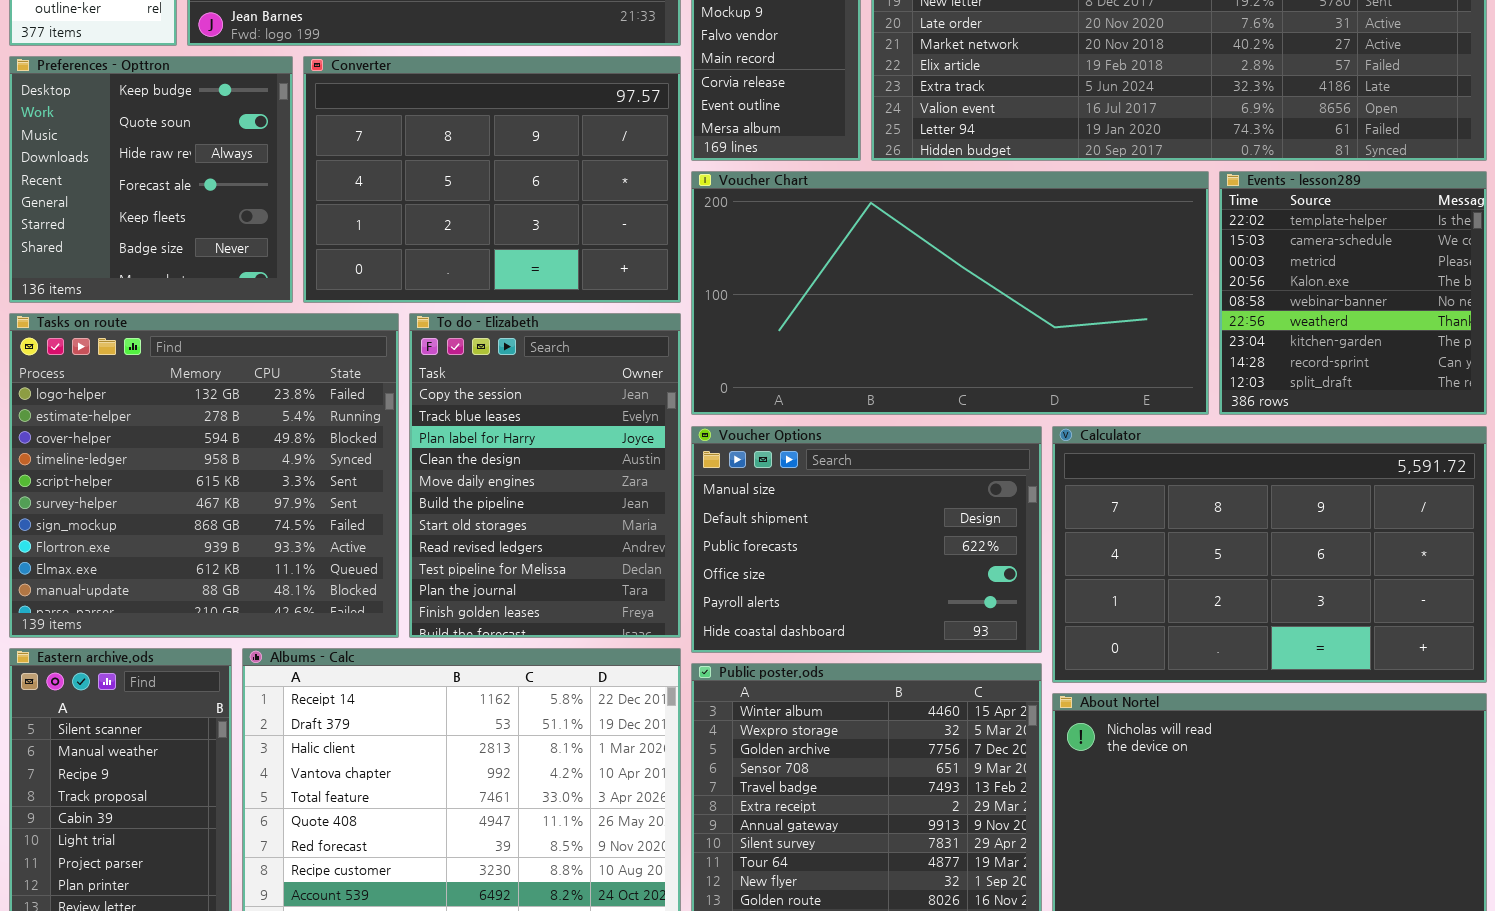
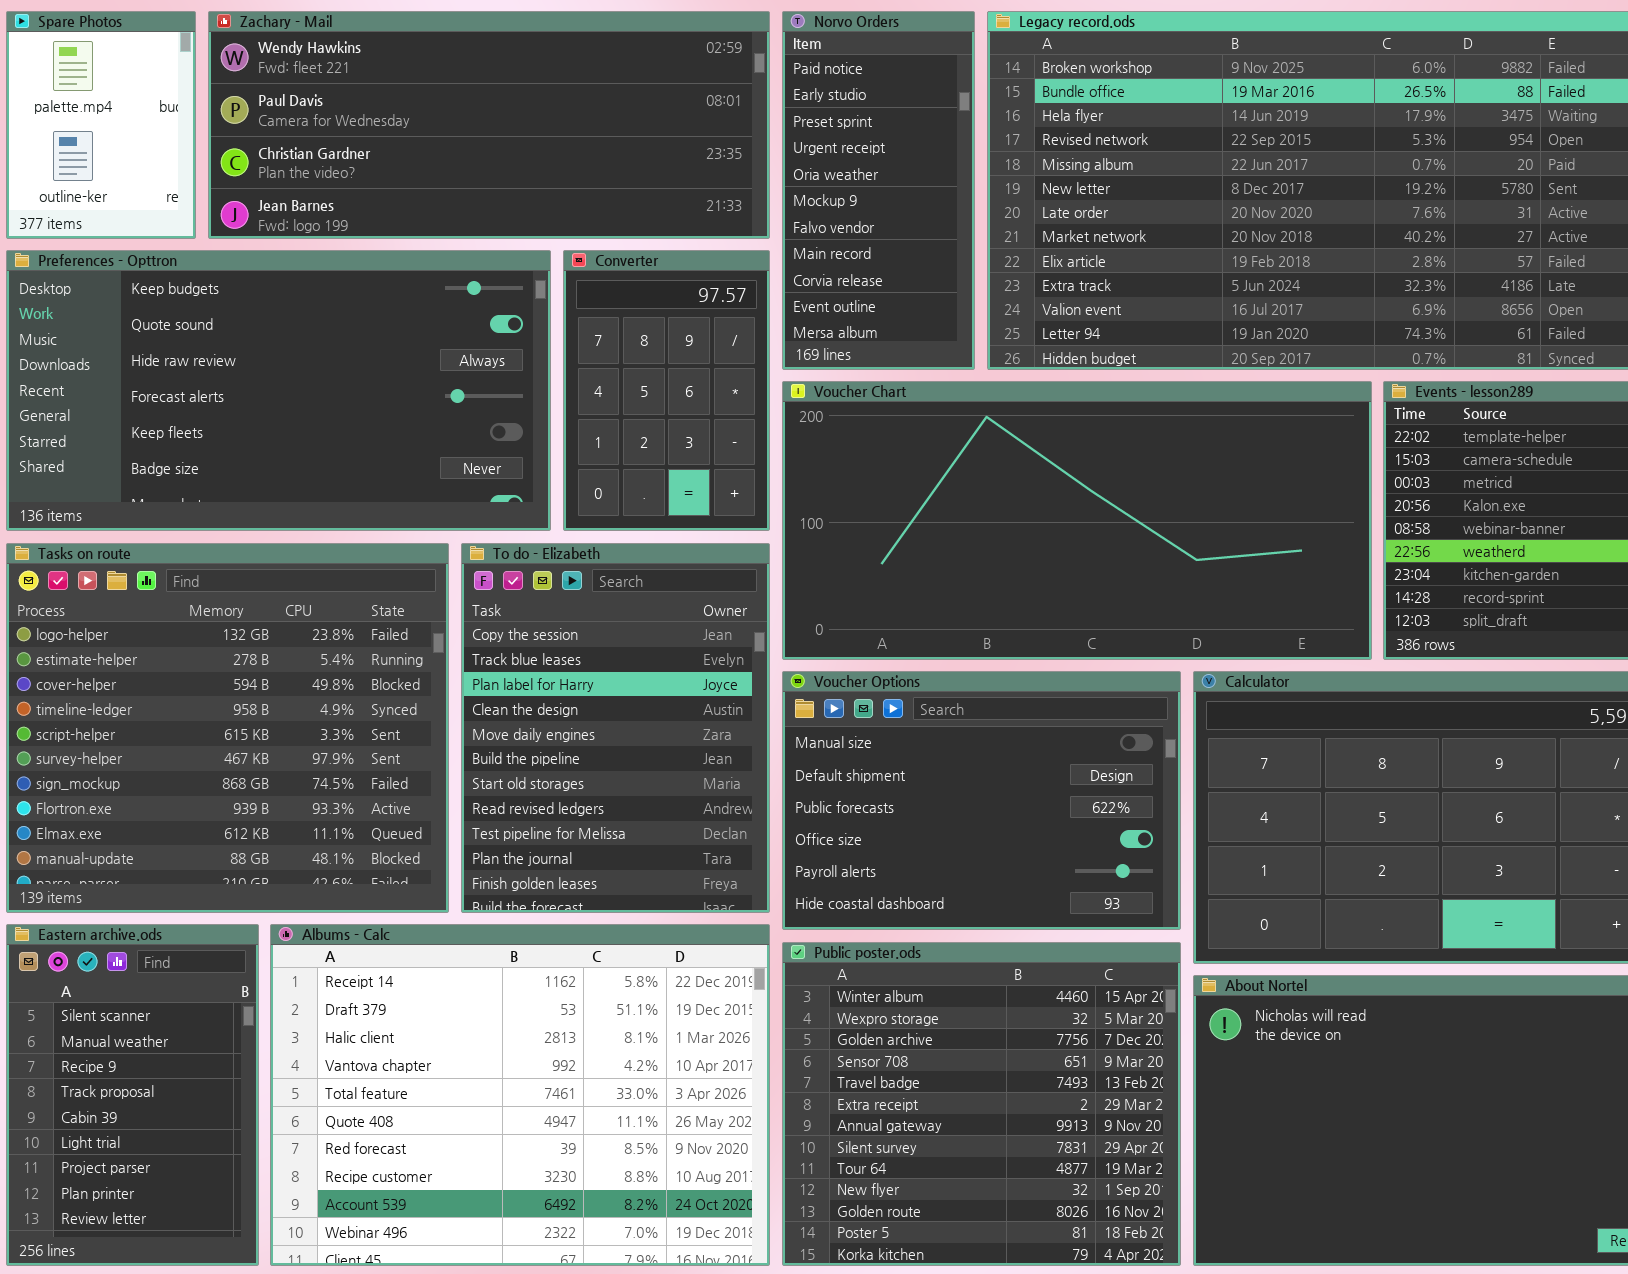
Preferences - Opttron: [9,56,293,303] -> [6,250,551,531], resized
Converter: [303,56,681,303] -> [563,250,770,531], resized

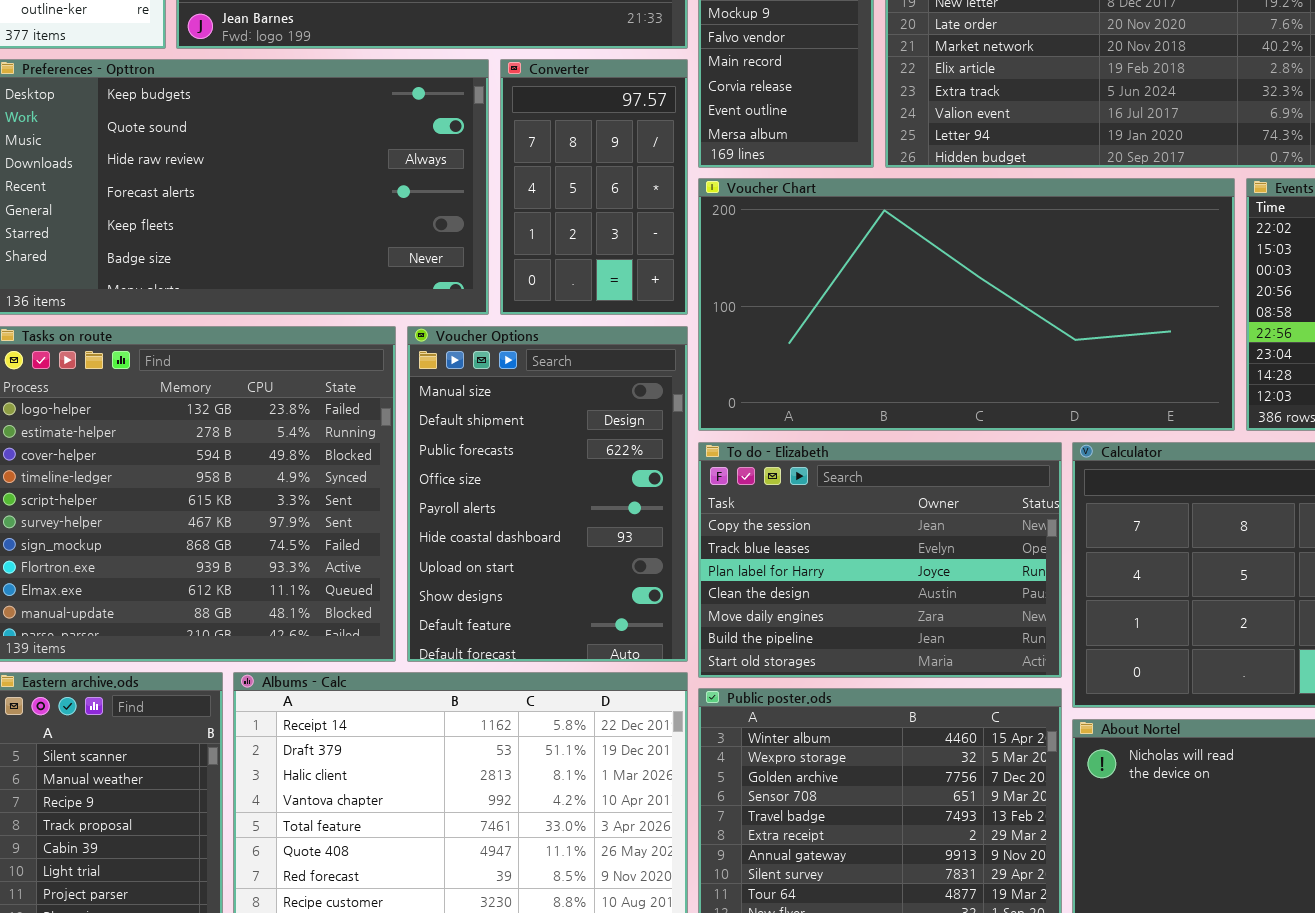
To do - Elizabeth: [461,543,770,913] -> [698,442,1062,678], moved, resized
Voucher Options: [782,671,1181,930] -> [407,326,688,662], moved, resized

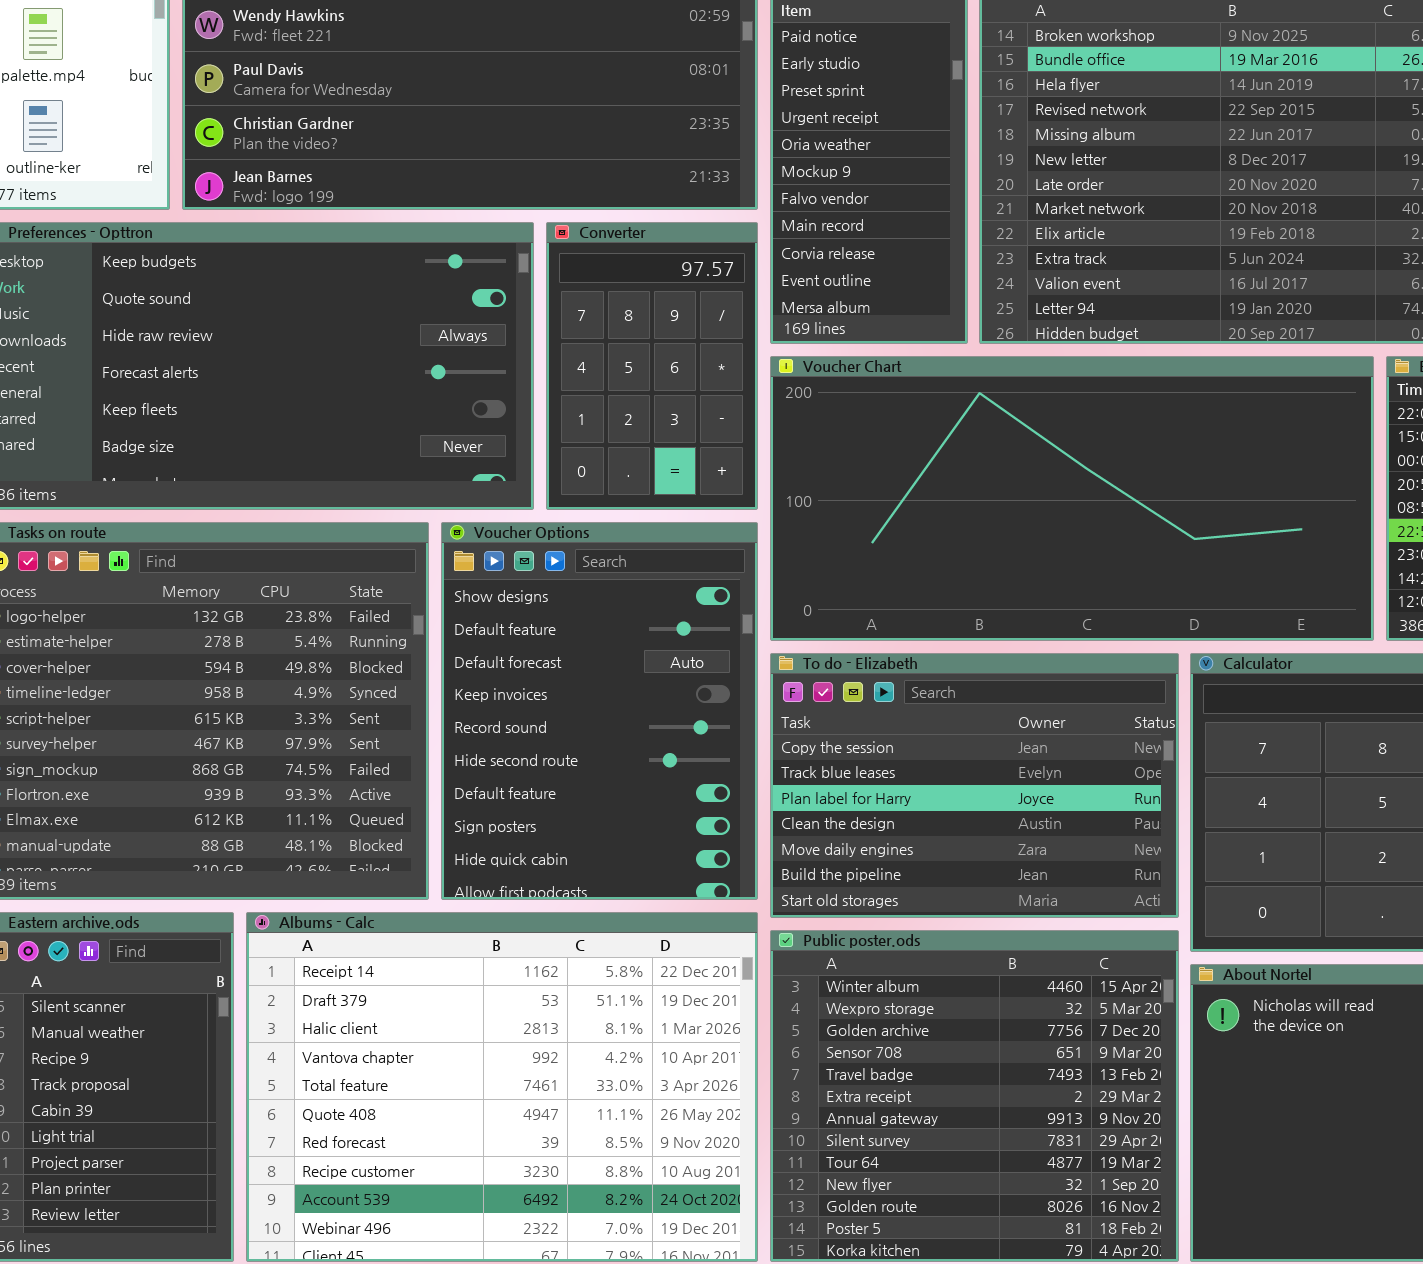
Voucher Options: [407,326,688,662] -> [441,522,758,900], scrolled down 7 rows

